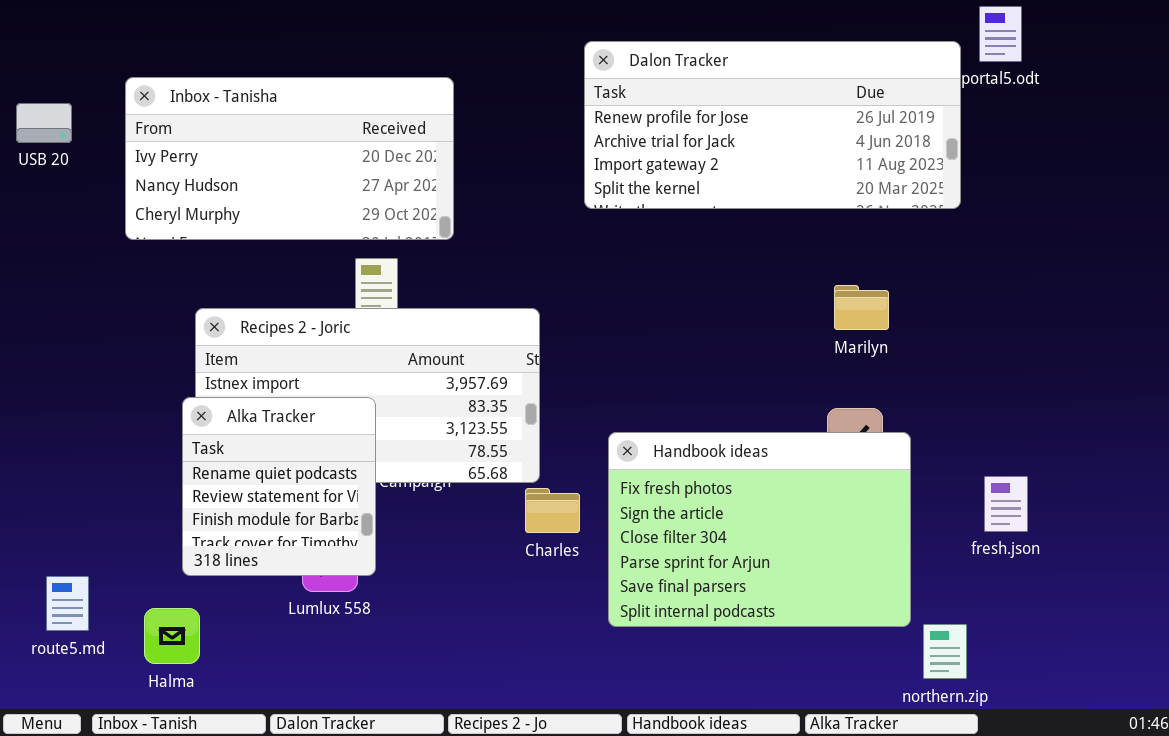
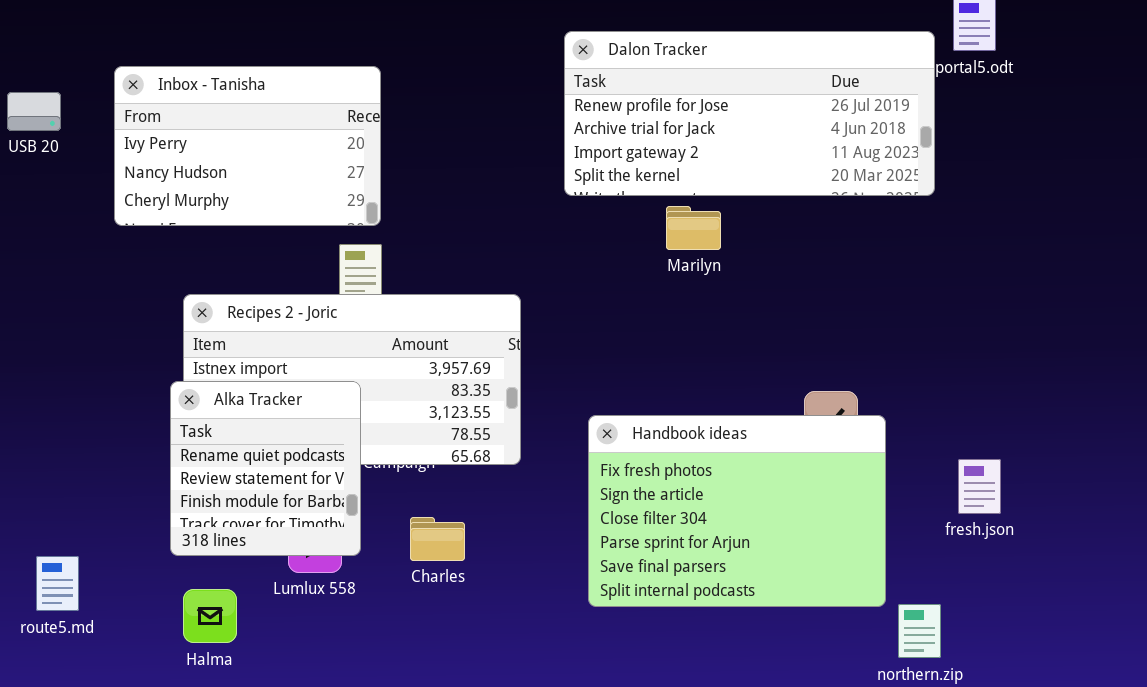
Inbox - Tanisha: [125,77,454,240] -> [114,66,381,226], resized
Marilyn: [834,285,889,330] -> [666,206,721,250], moved
Charles: [525,488,580,533] -> [410,517,465,561], moved
Halma: [144,608,200,664] -> [183,589,237,643], moved

